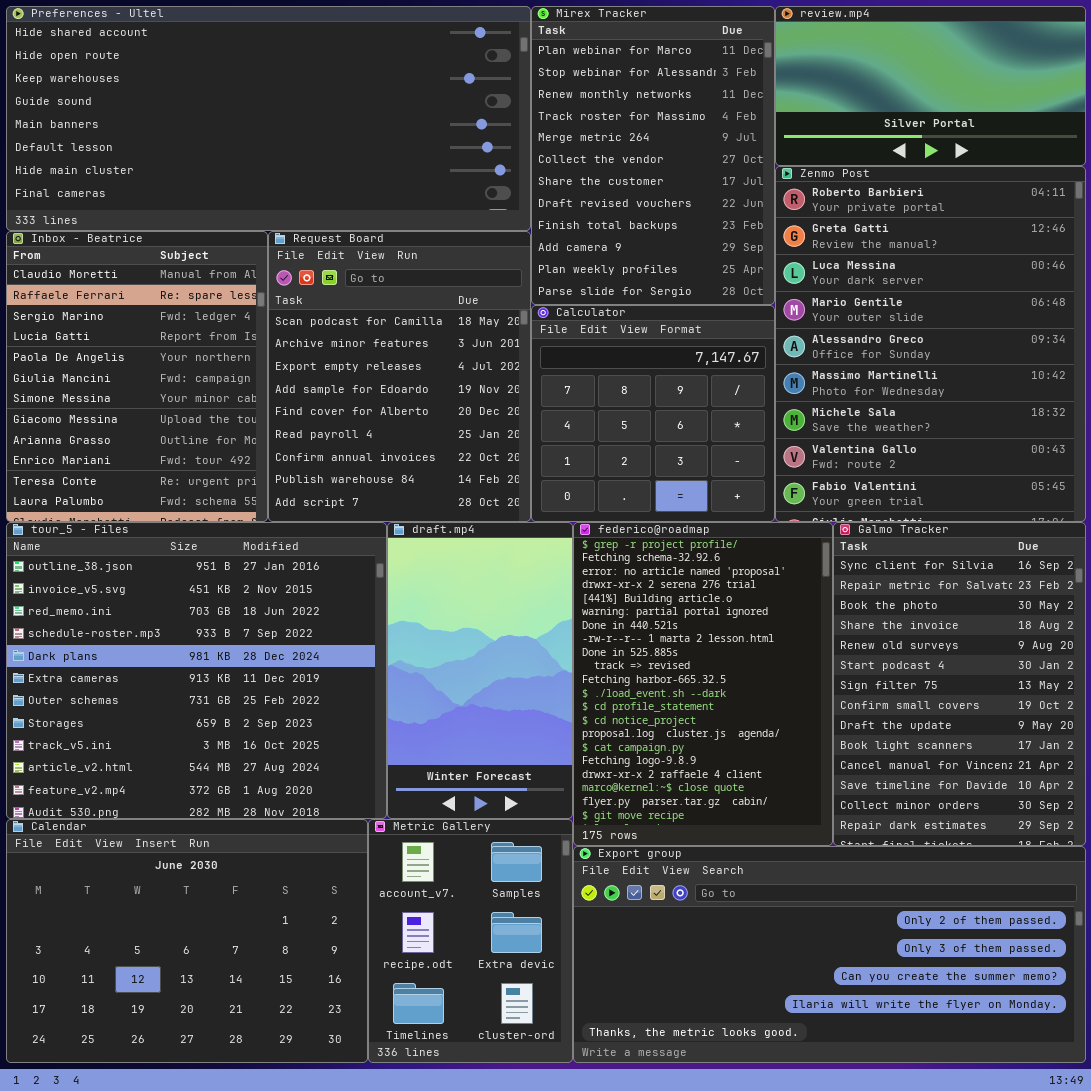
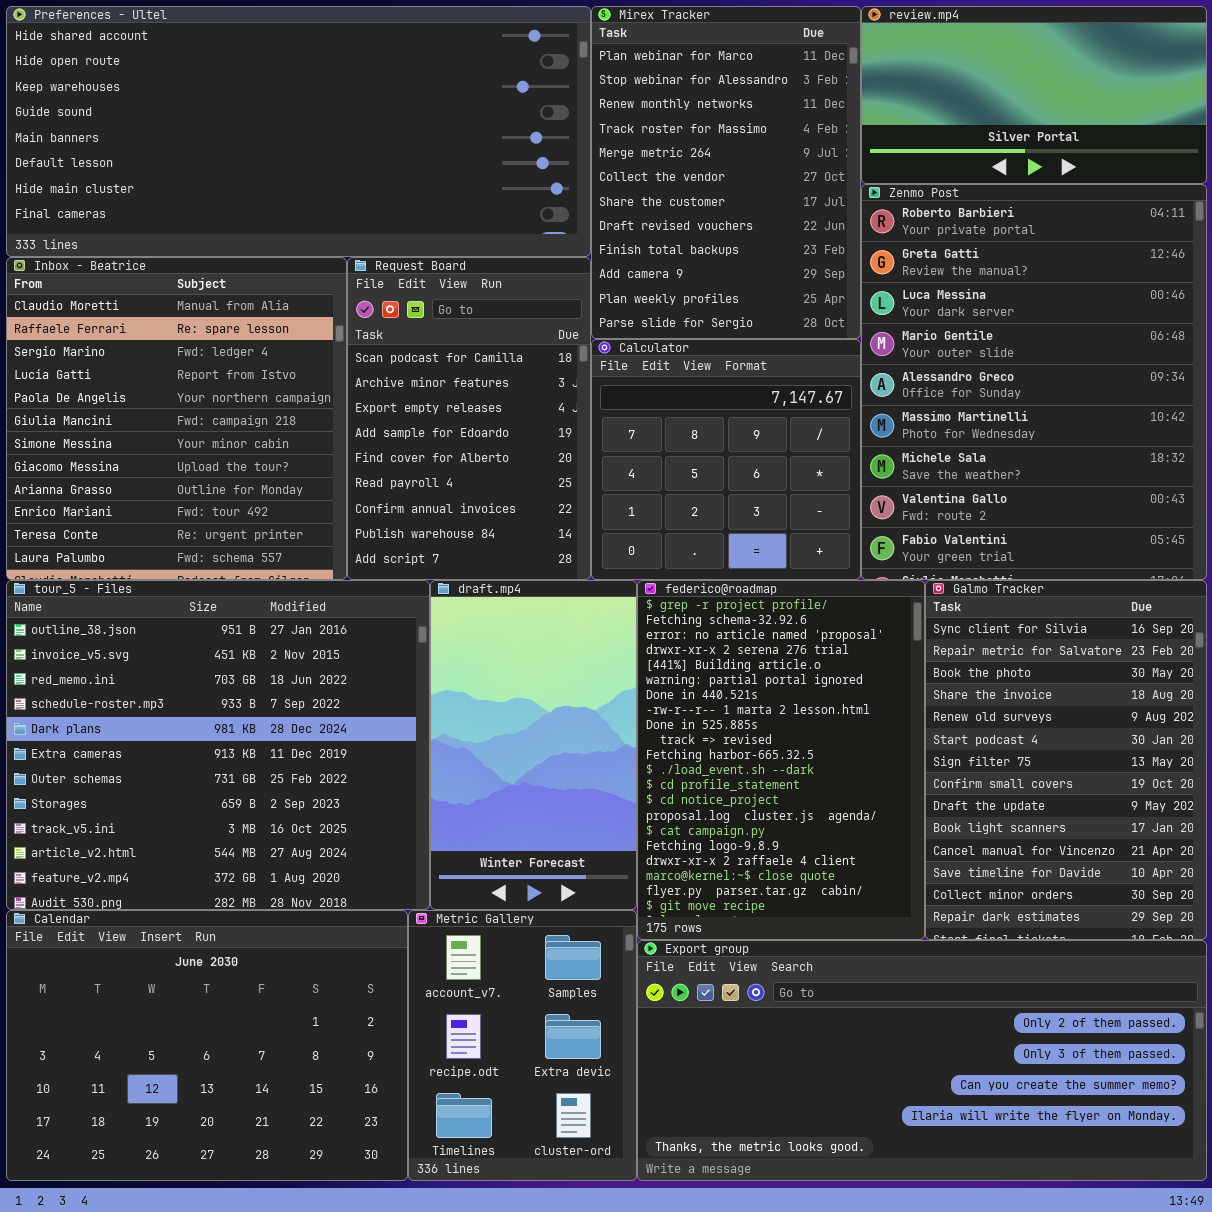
Inbox - Beatrice: [6,231,268,522] -> [6,257,347,580], resized
Request Board: [268,231,531,522] -> [347,257,591,580], resized

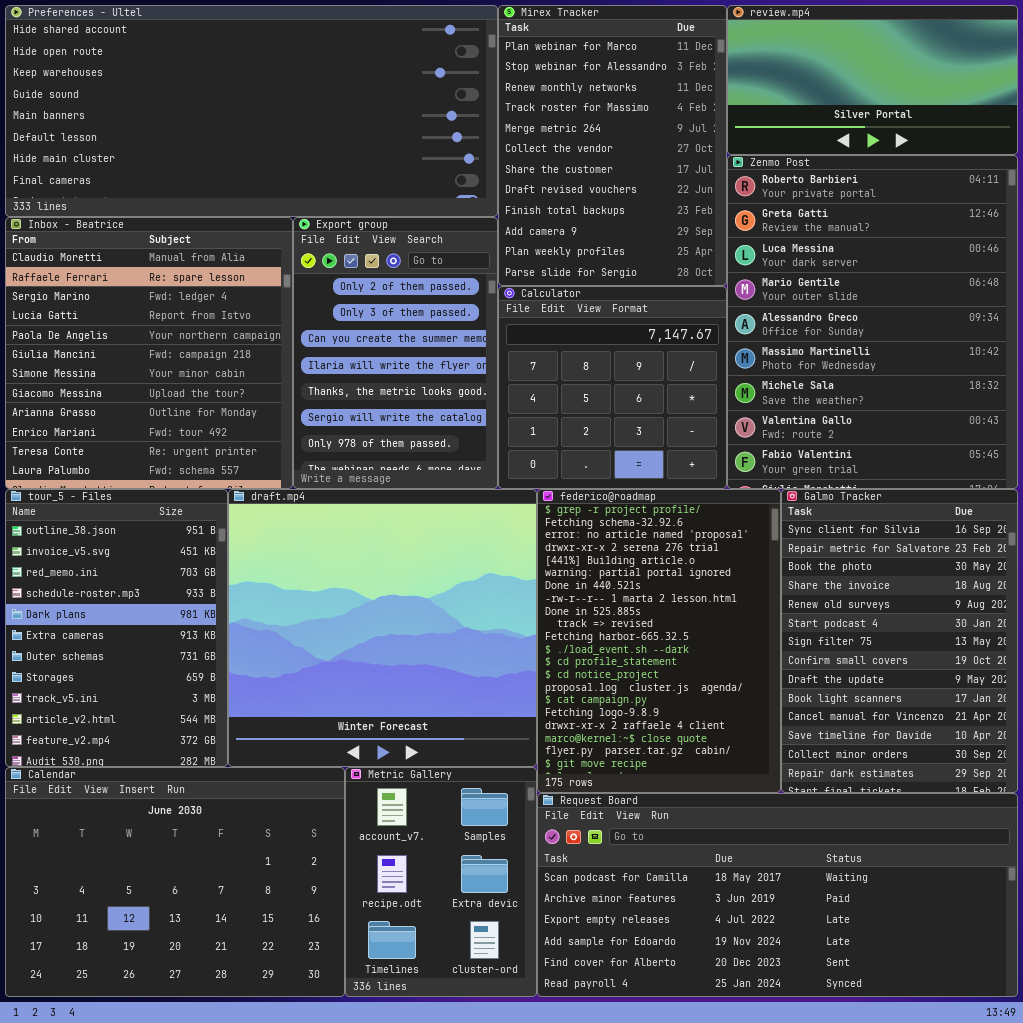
Request Board: [347,257,591,580] -> [537,793,1018,997], moved, resized
tour_5 - Files: [6,580,430,910] -> [5,489,228,767], resized
draft.mp4: [430,580,637,910] -> [228,489,537,767], resized
Export group: [637,940,1207,1181] -> [293,217,498,489], moved, resized

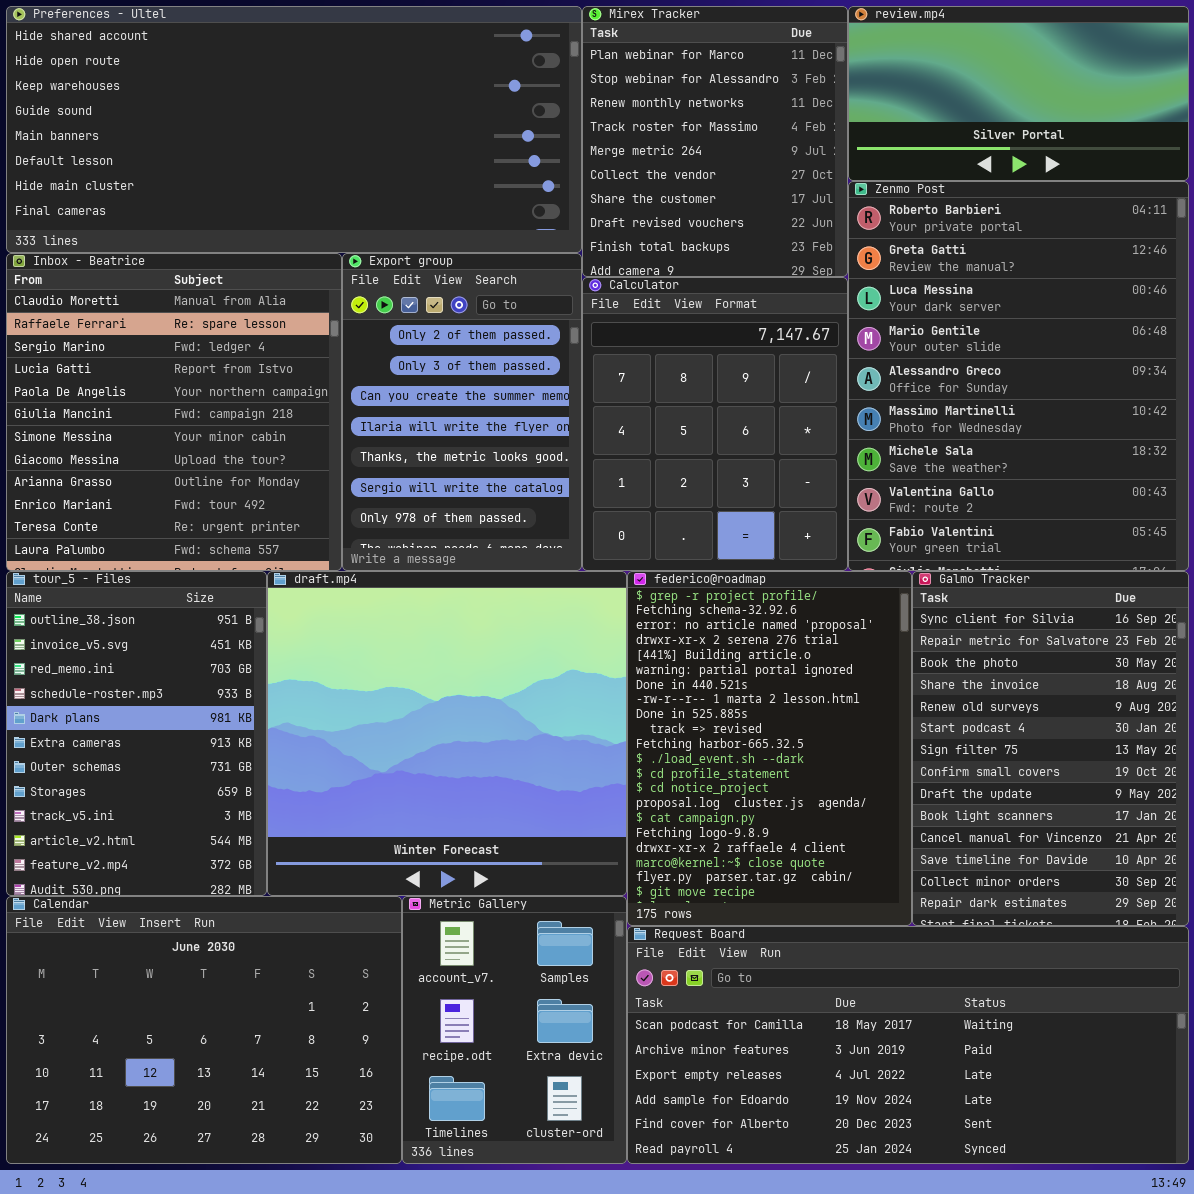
Mirex Tracker: [498,5,727,286] -> [582,6,848,277], resized
Calculator: [498,286,727,489] -> [582,277,848,571], resized

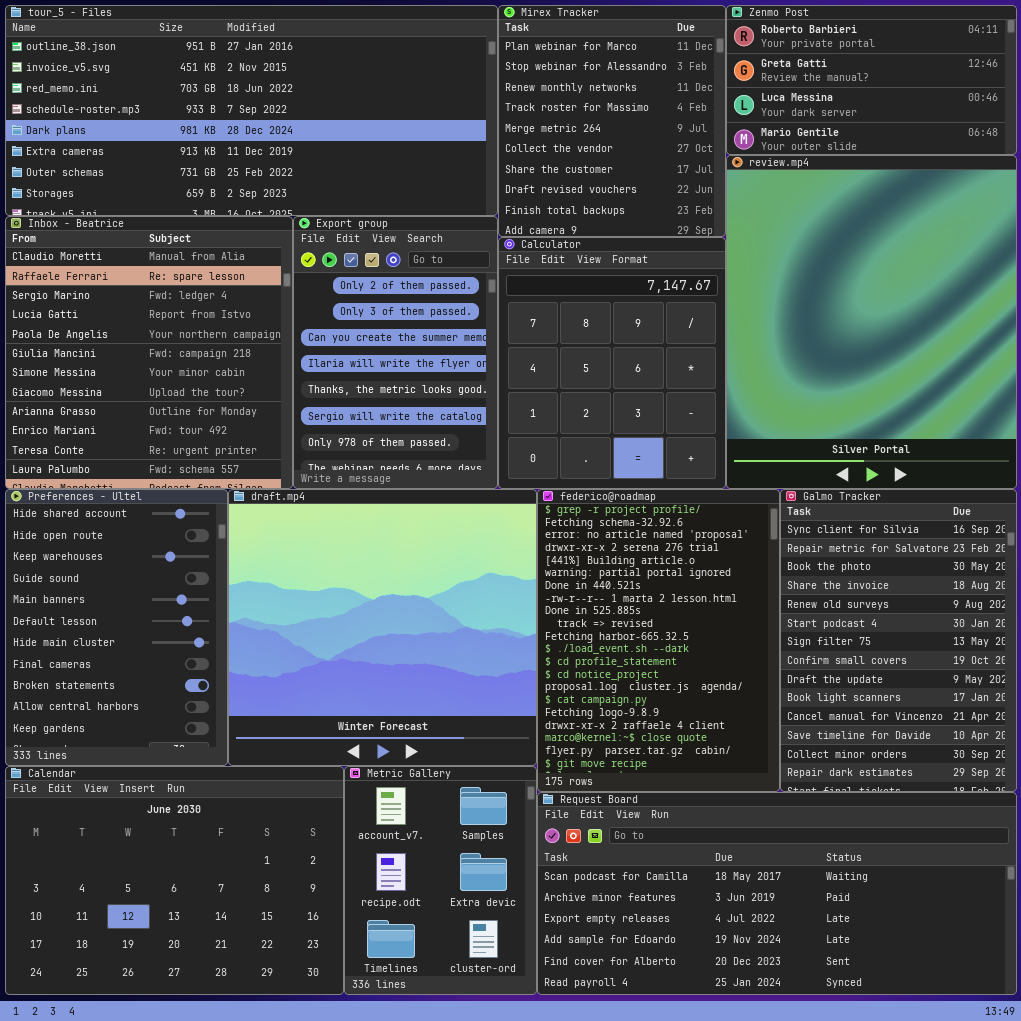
Preferences - Ultel: [6,6,582,253] -> [5,489,228,766], moved, resized
review.mp4: [848,6,1189,181] -> [726,155,1017,489], moved, resized
Zenmo Post: [848,181,1189,571] -> [726,5,1017,155], moved, resized
tour_5 - Files: [6,571,267,896] -> [5,5,498,216], moved, resized

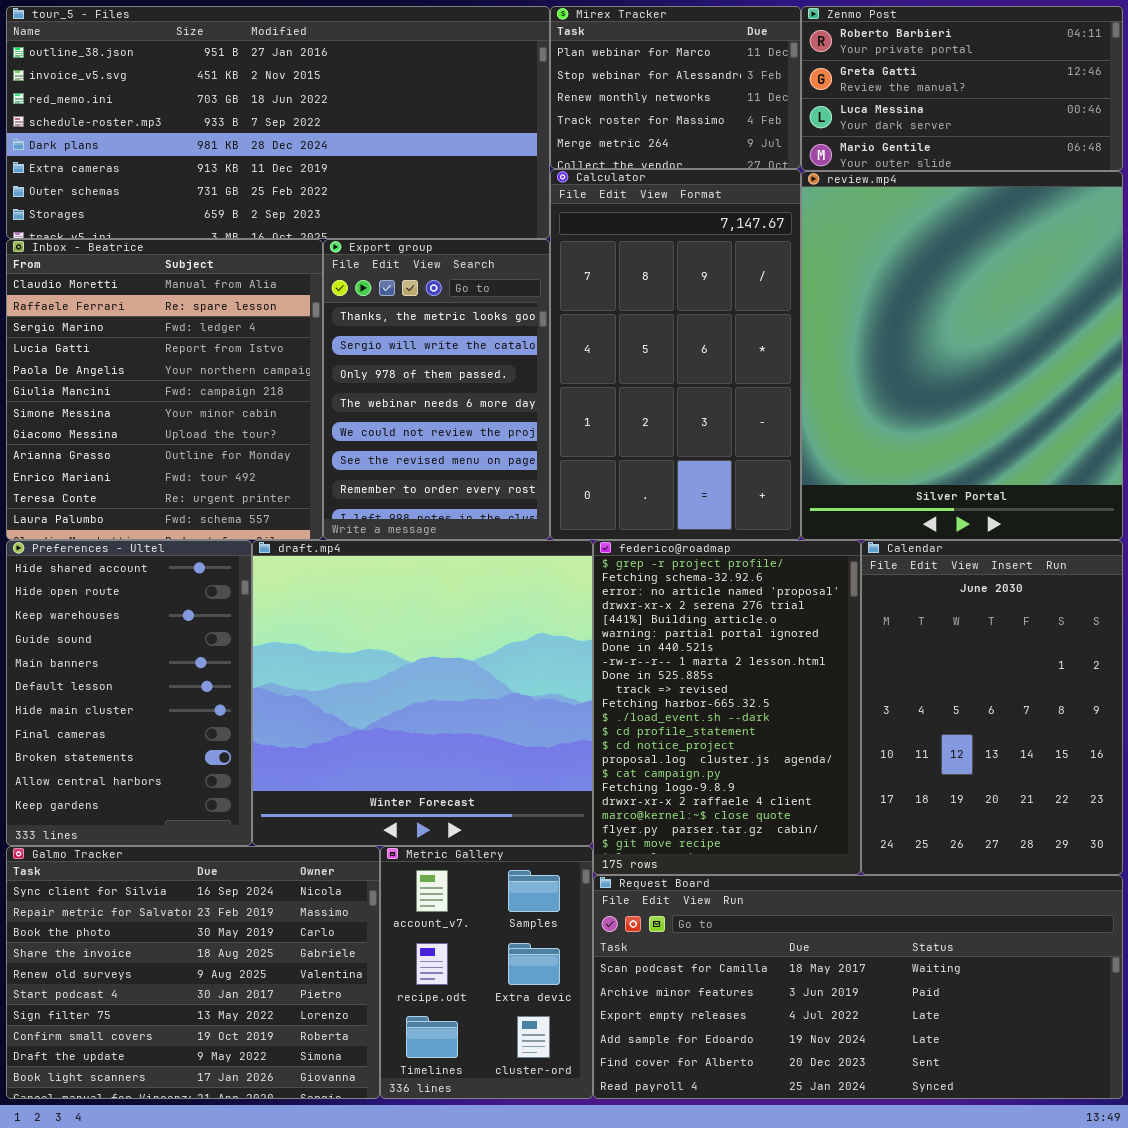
Mirex Tracker: [498,5,726,237] -> [550,6,801,169], resized
Export group: [293,216,498,489] -> [323,239,550,540], scrolled down 4 rows
Calculator: [498,237,726,489] -> [550,169,801,540], resized
Galmo Tracker: [780,489,1017,792] -> [6,846,380,1099], moved, resized
Calendar: [5,766,344,995] -> [861,540,1123,875], moved, resized

